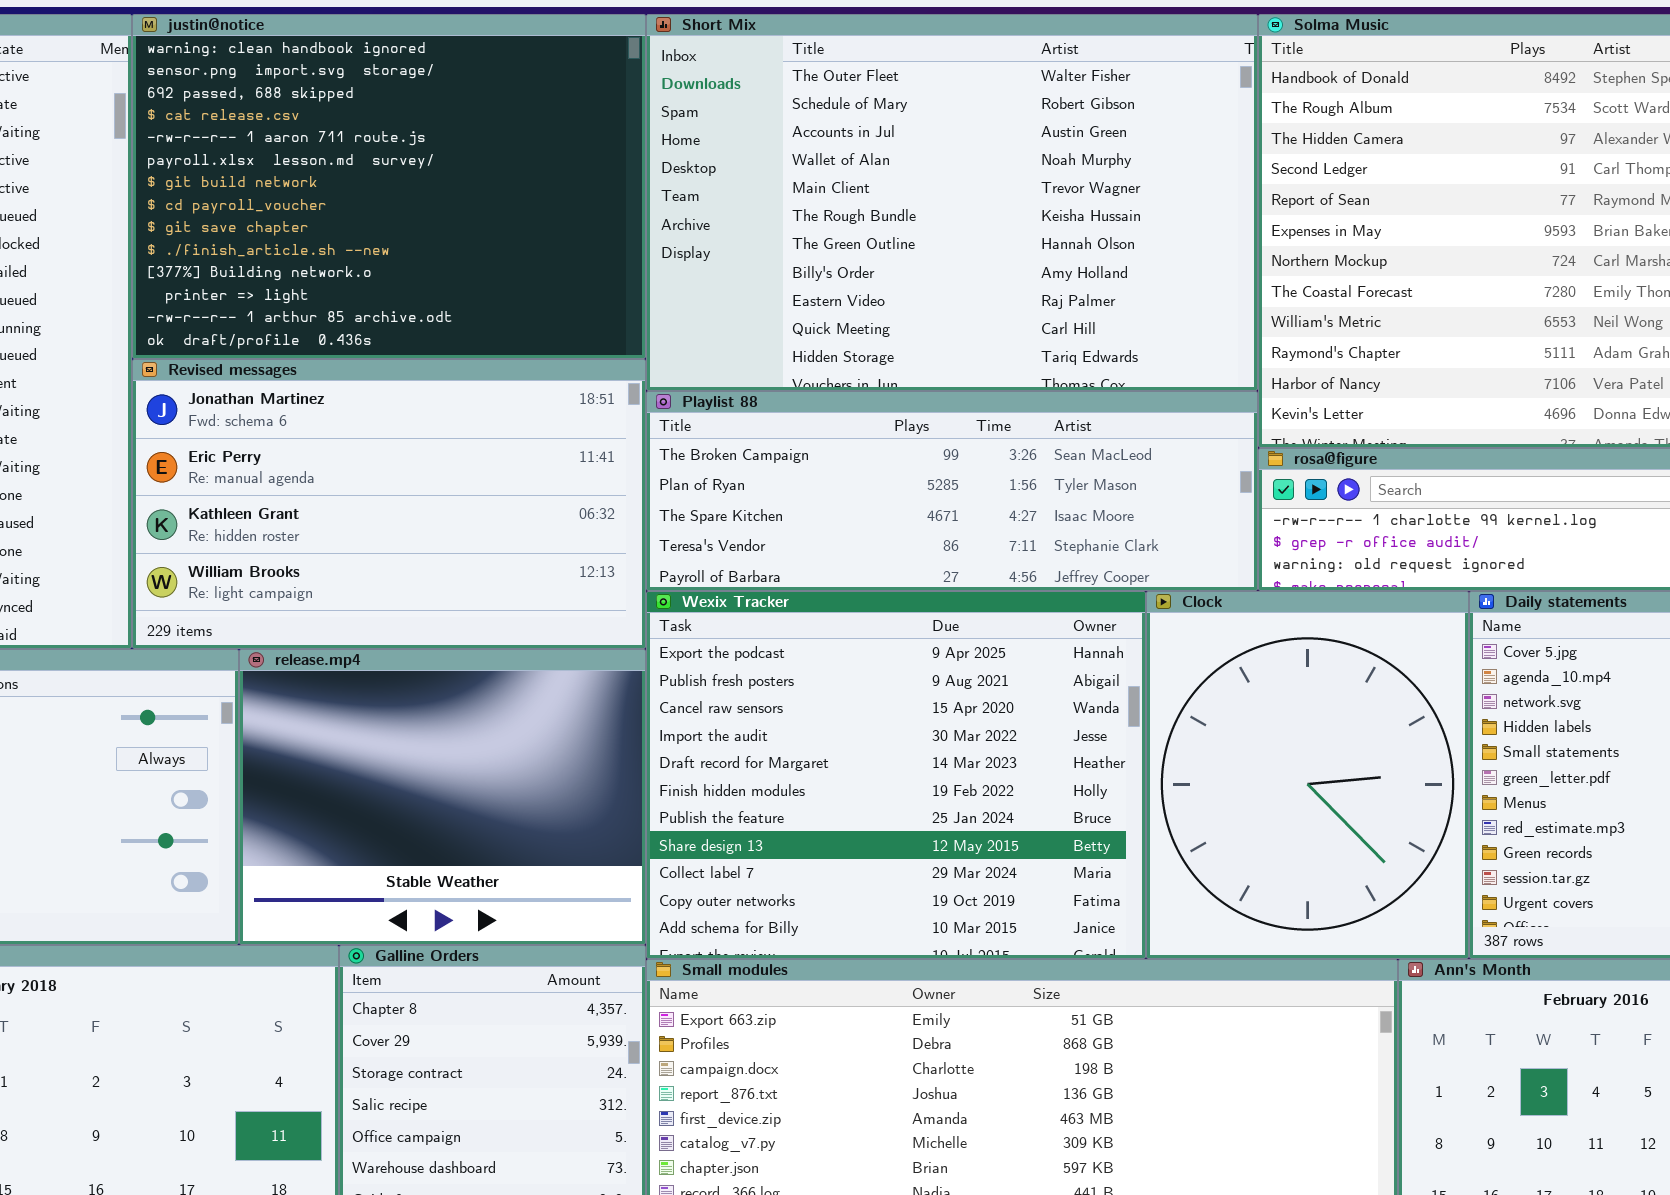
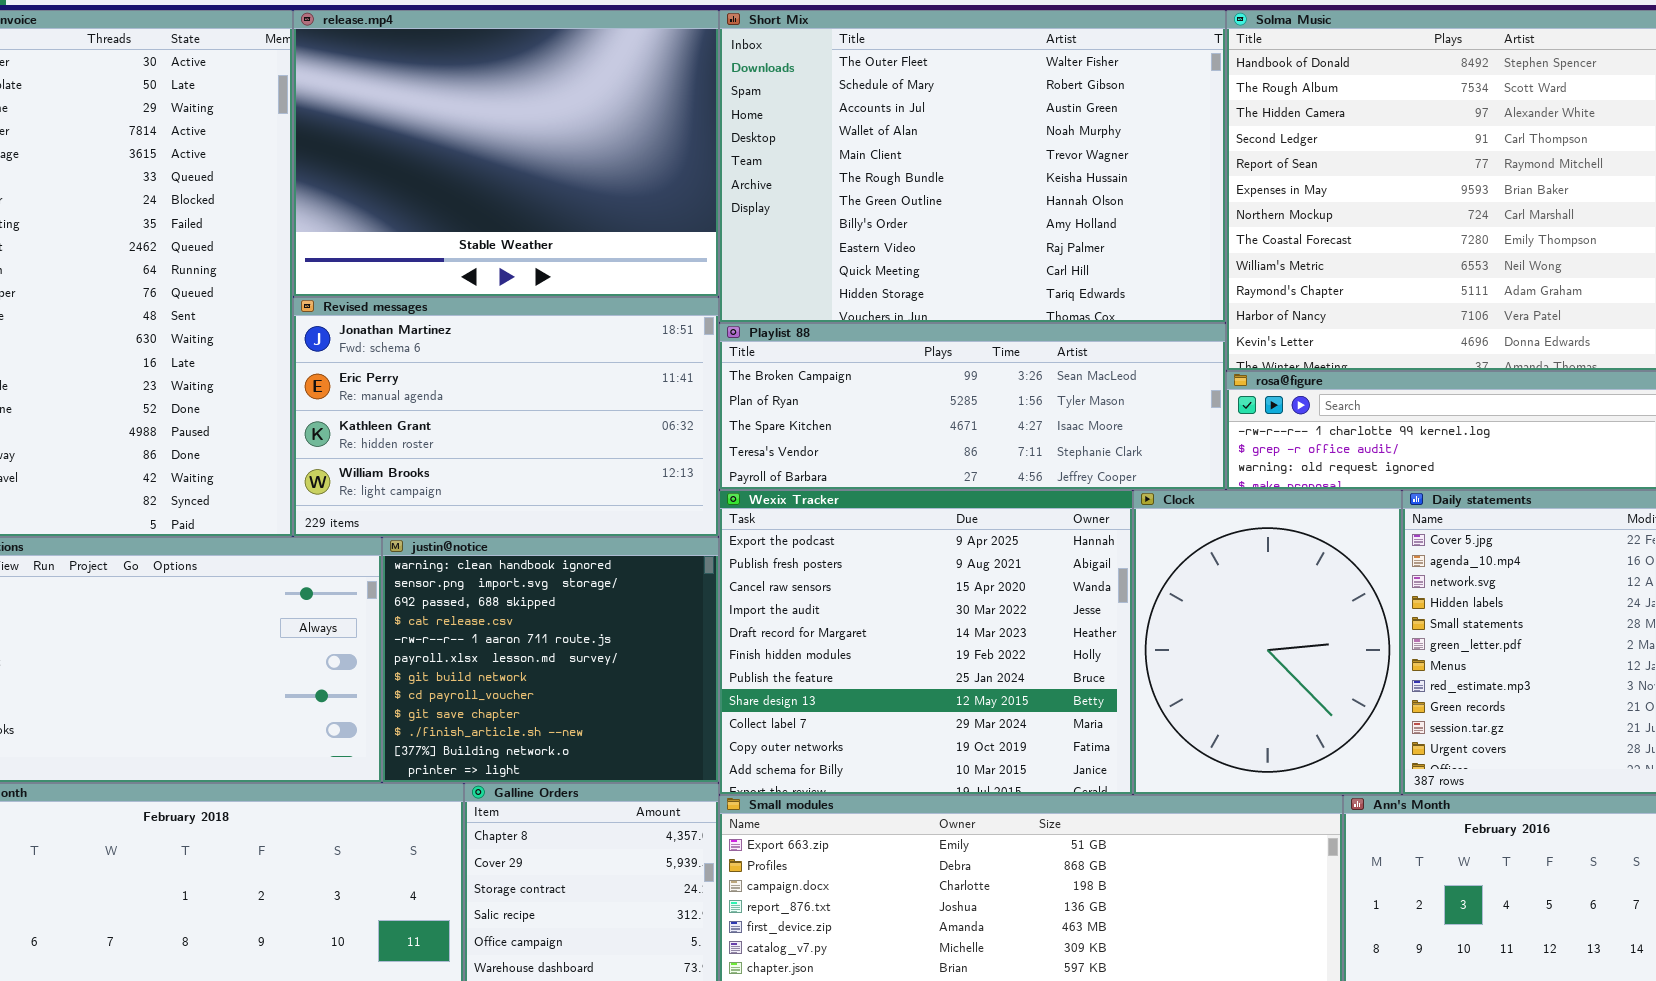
justin@notice: [132,14,646,359] -> [382,537,719,783], moved, resized
release.mp4: [239,649,646,945] -> [293,10,719,297], moved, resized

